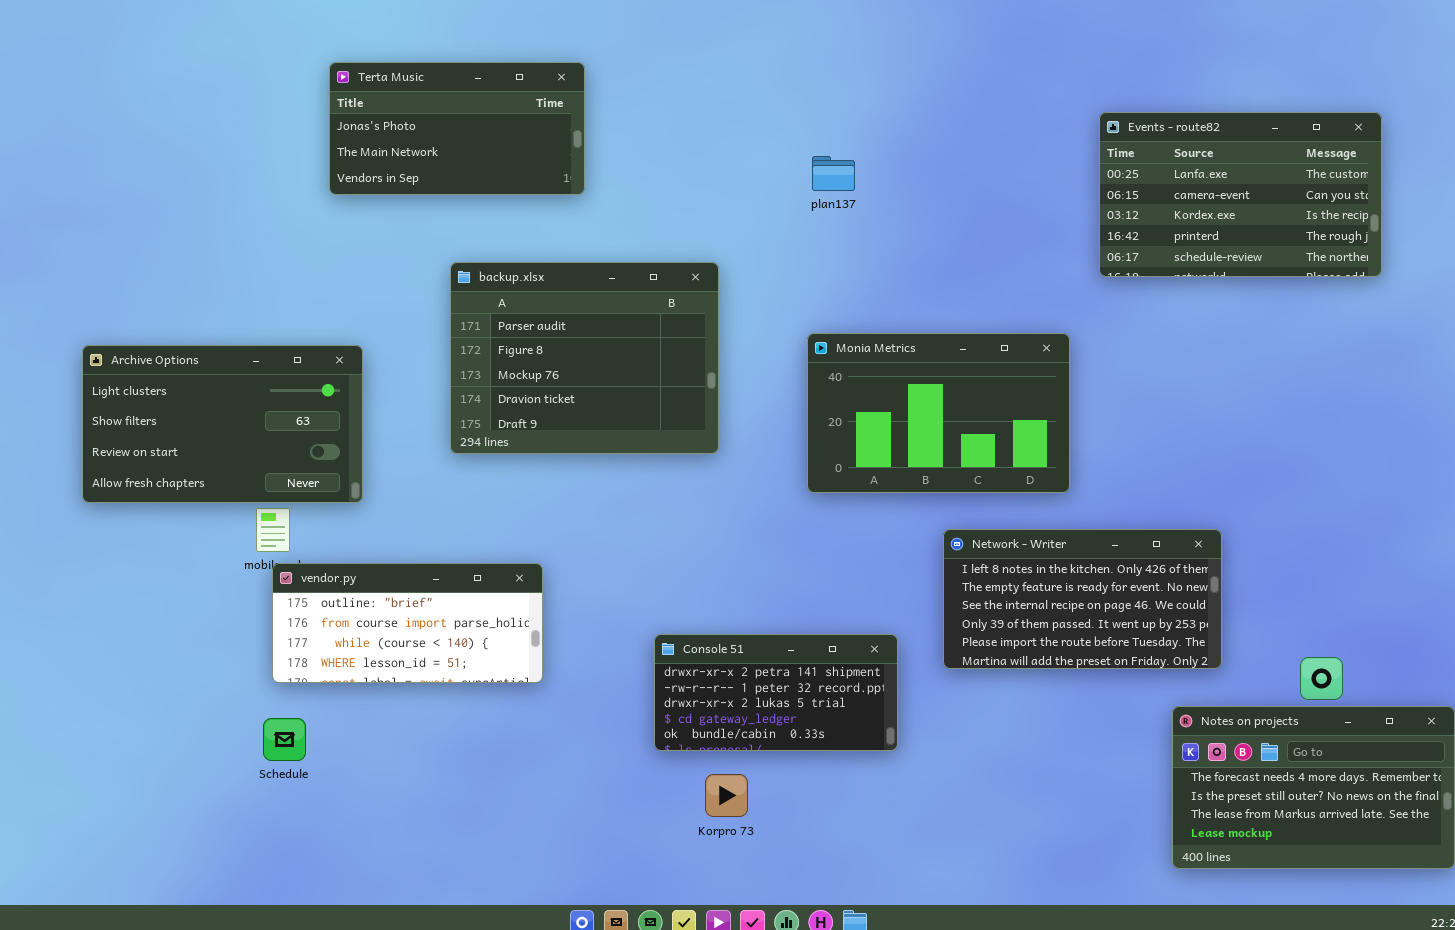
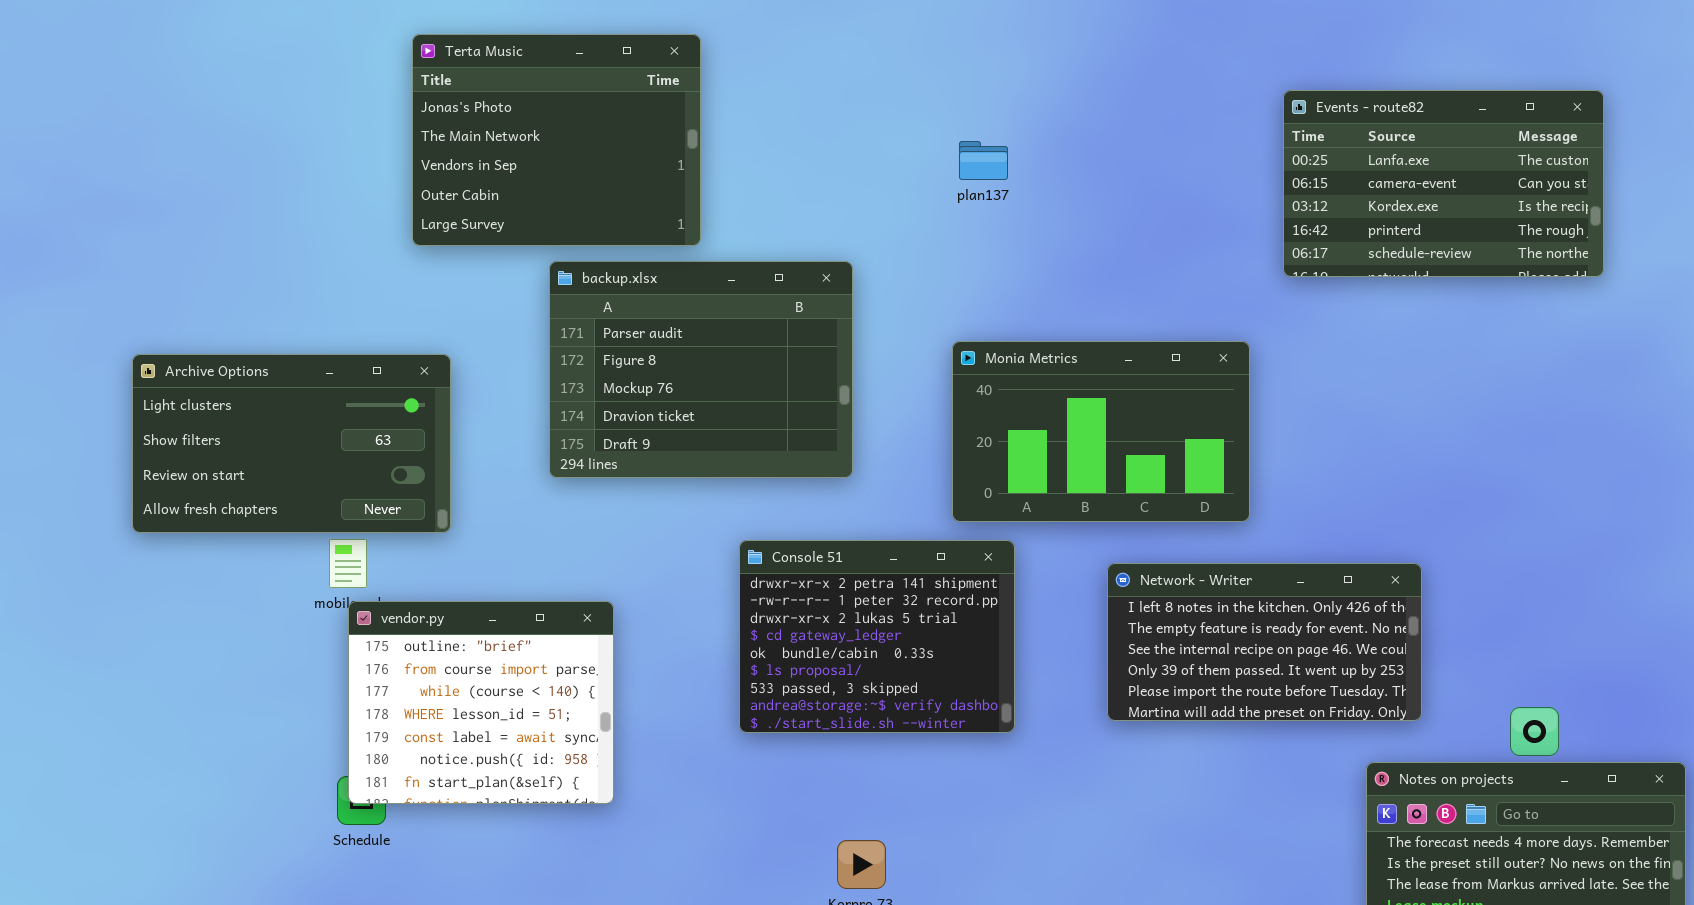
Terta Music: [329,62,585,195] -> [412,34,701,246], resized
vendor.py: [272,563,543,683] -> [348,601,614,804], resized
Console 51: [654,634,898,751] -> [739,540,1015,733], moved, resized

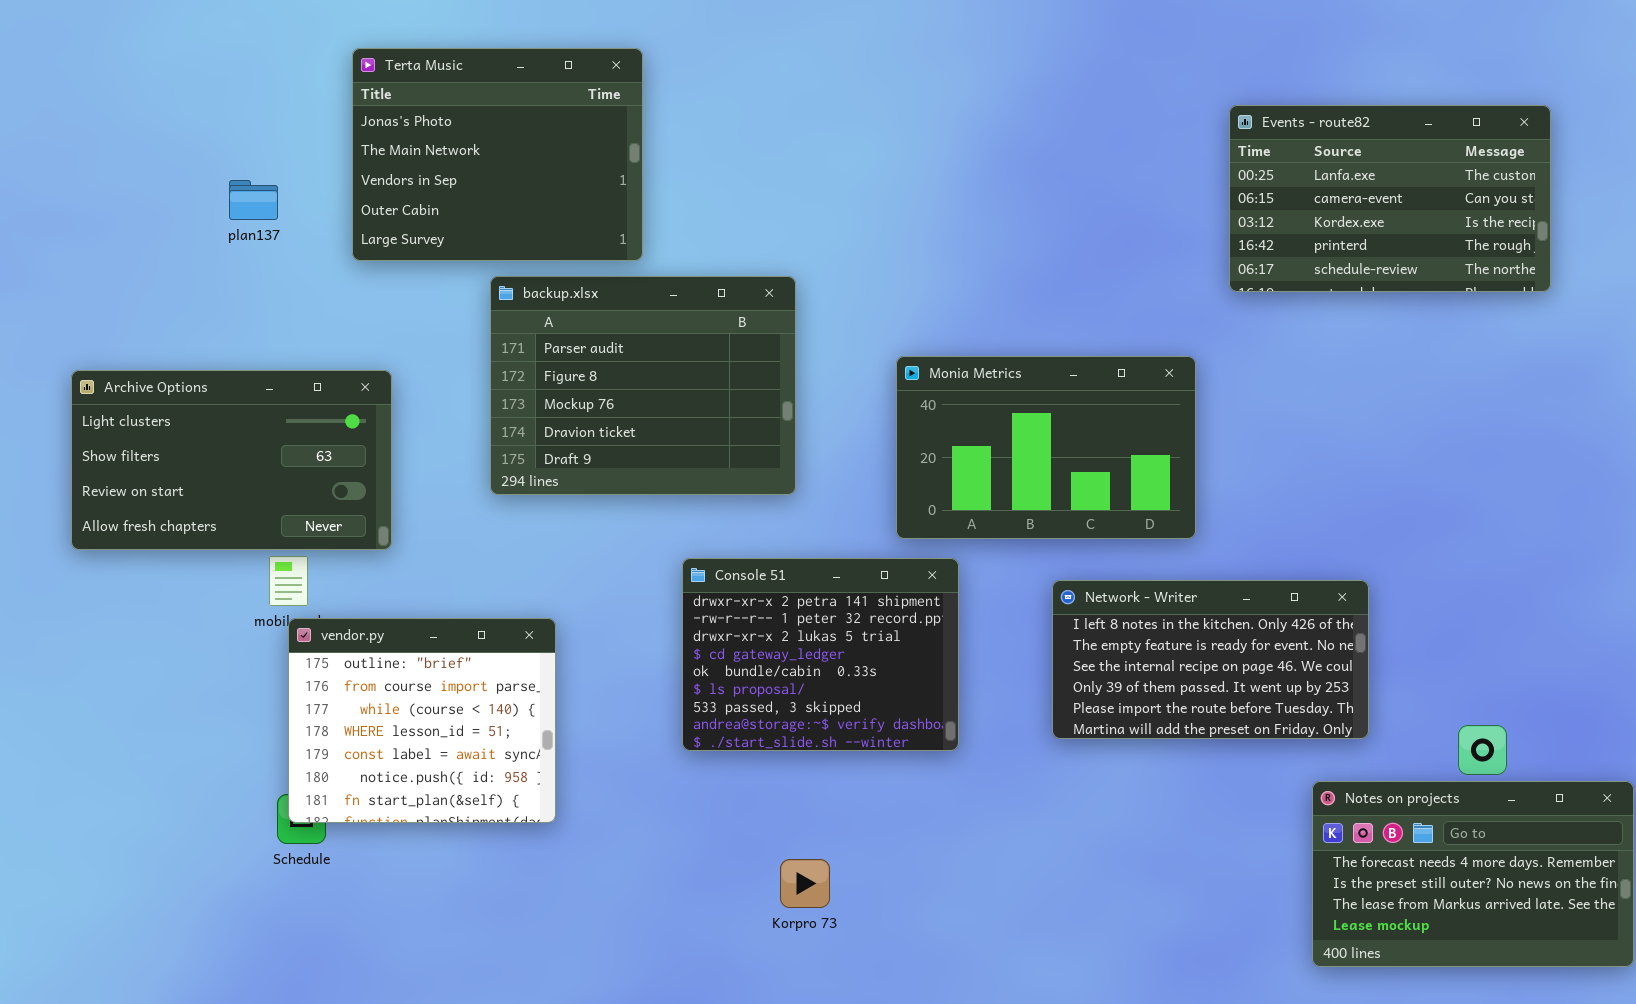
plan137: [959,141,1008,180] -> [229,180,278,220], moved

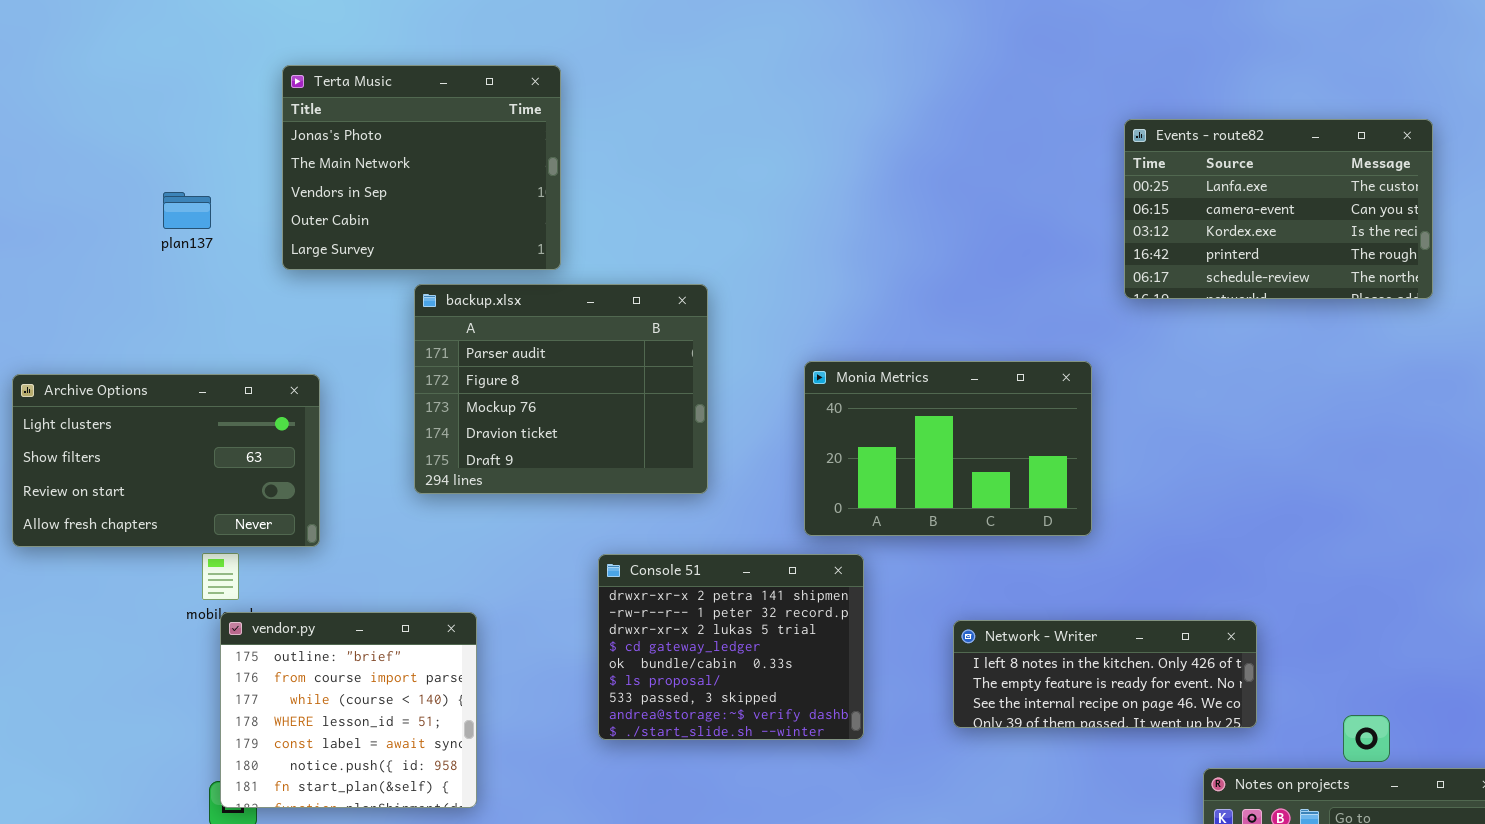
Network - Writer: [1052,580,1369,739] -> [953,620,1257,728], resized

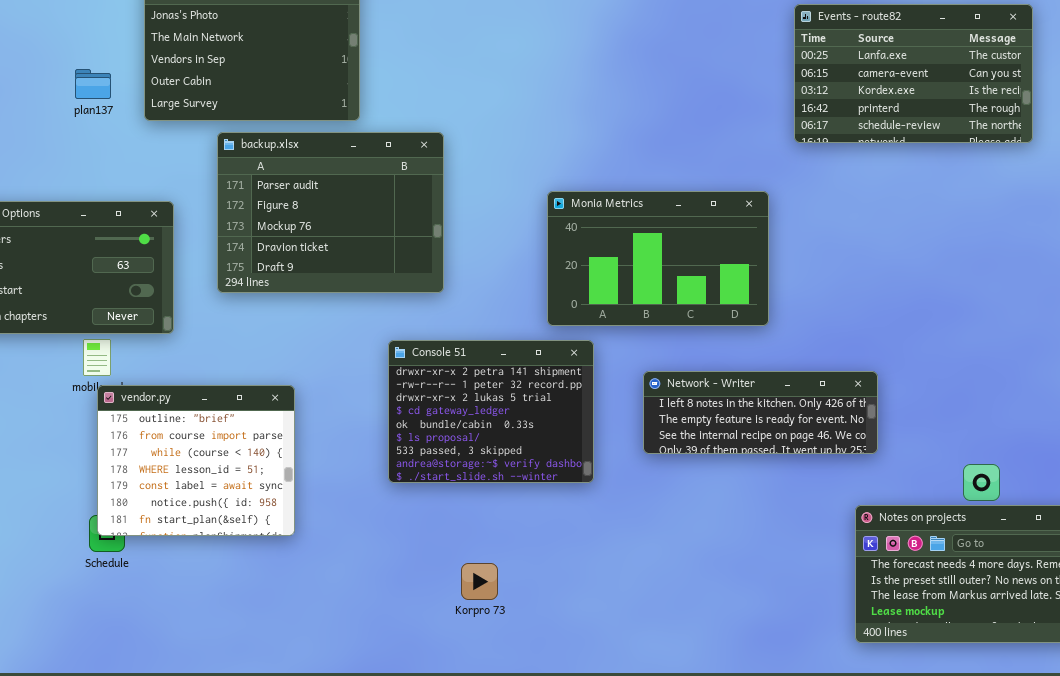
plan137: [163,192,211,229] -> [75,69,111,99], moved
backup.xlsx: [414,284,708,494] -> [217,132,444,293], moved
Network - Writer: [953,620,1257,728] -> [643,371,878,454], moved

